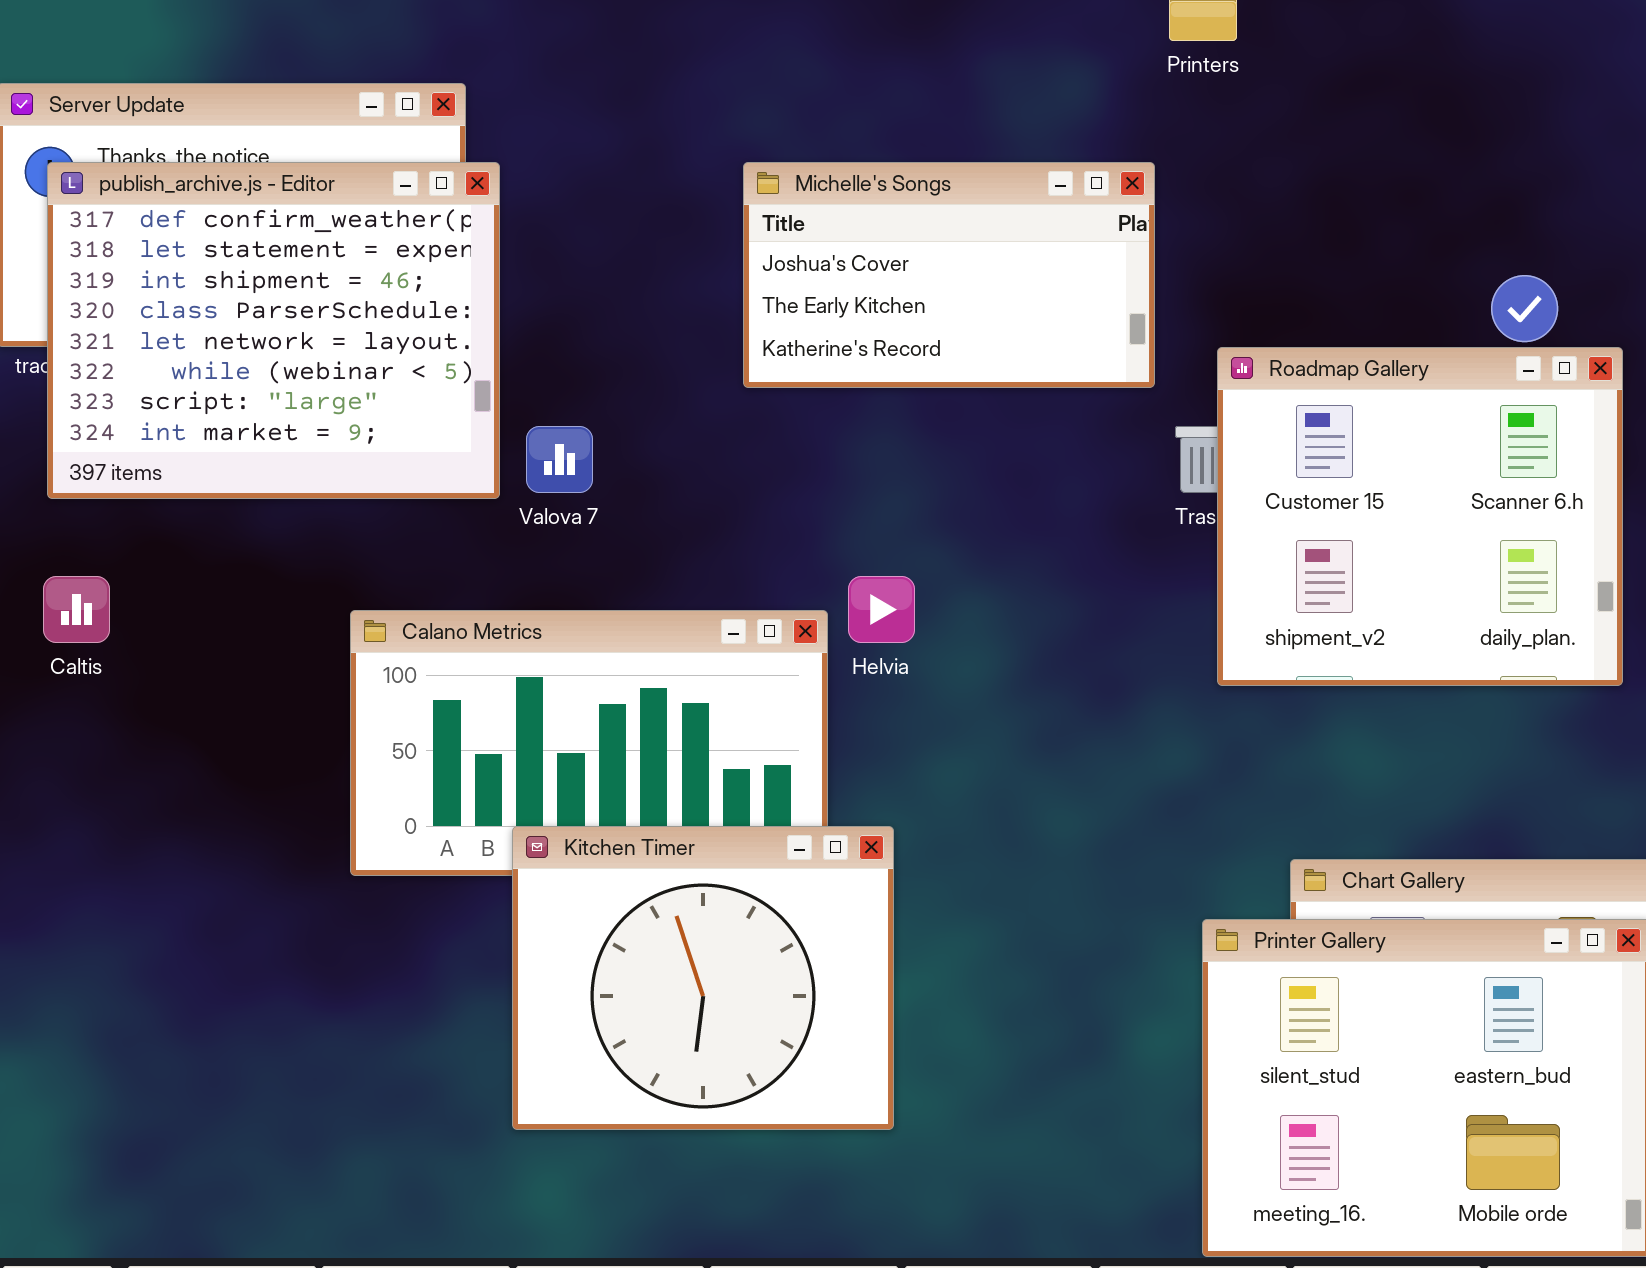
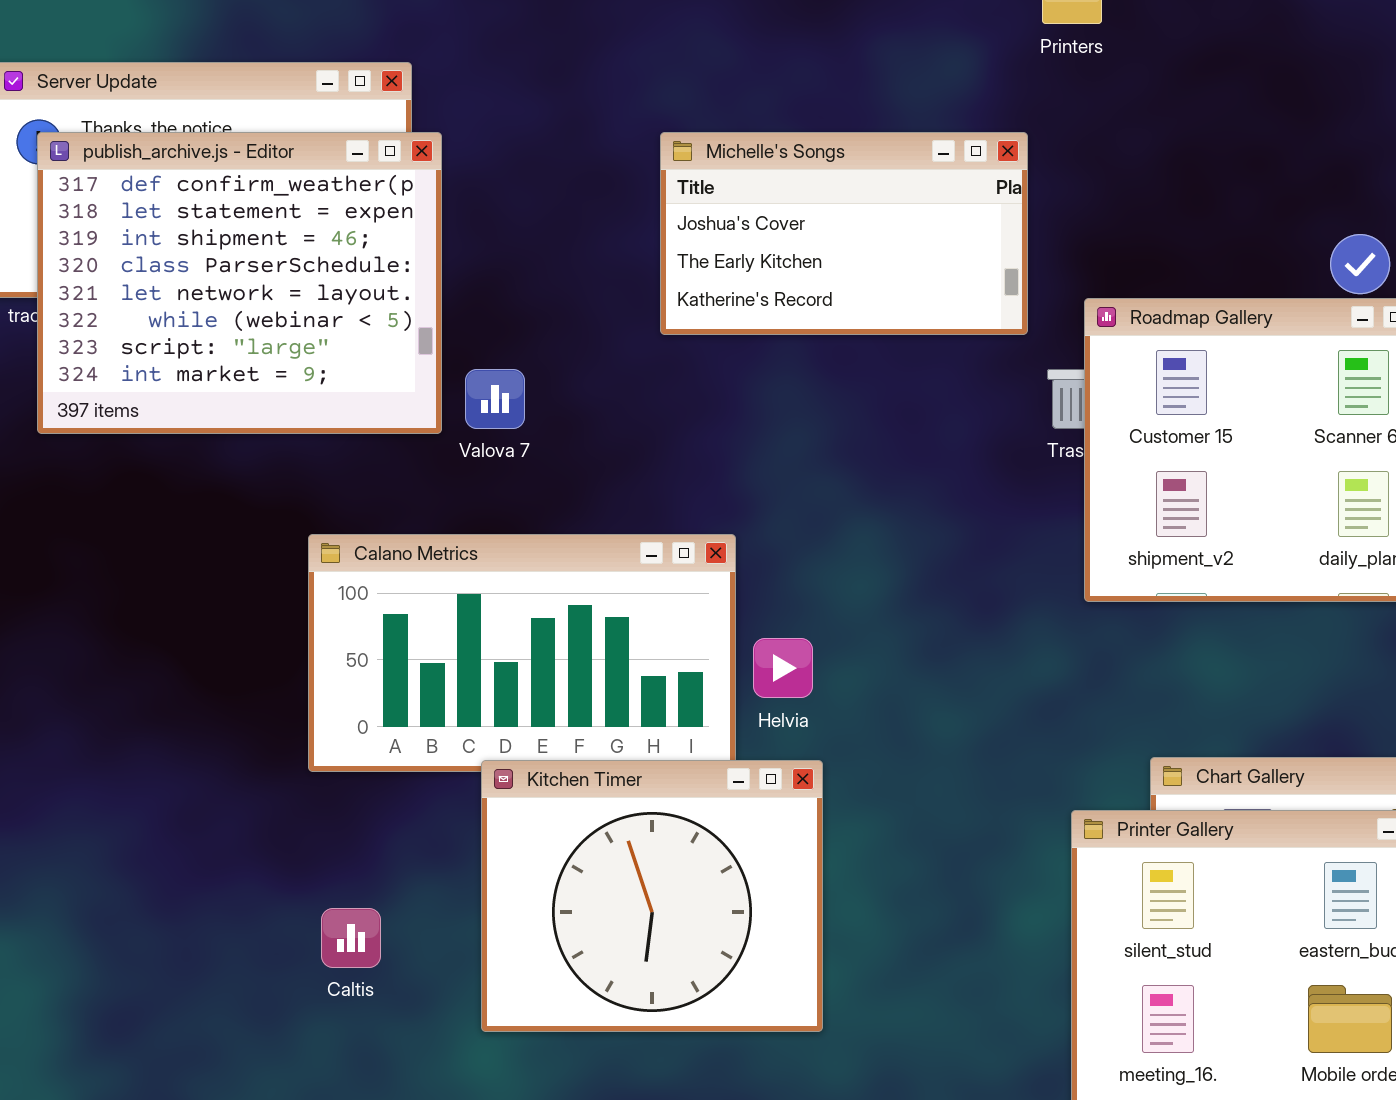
Caltis: [43,576,110,643] -> [321,908,381,968], moved
Helvia: [848,576,915,643] -> [753,638,813,698], moved
Kitchen Timer: [512,826,894,1130] -> [481,760,823,1032], moved

